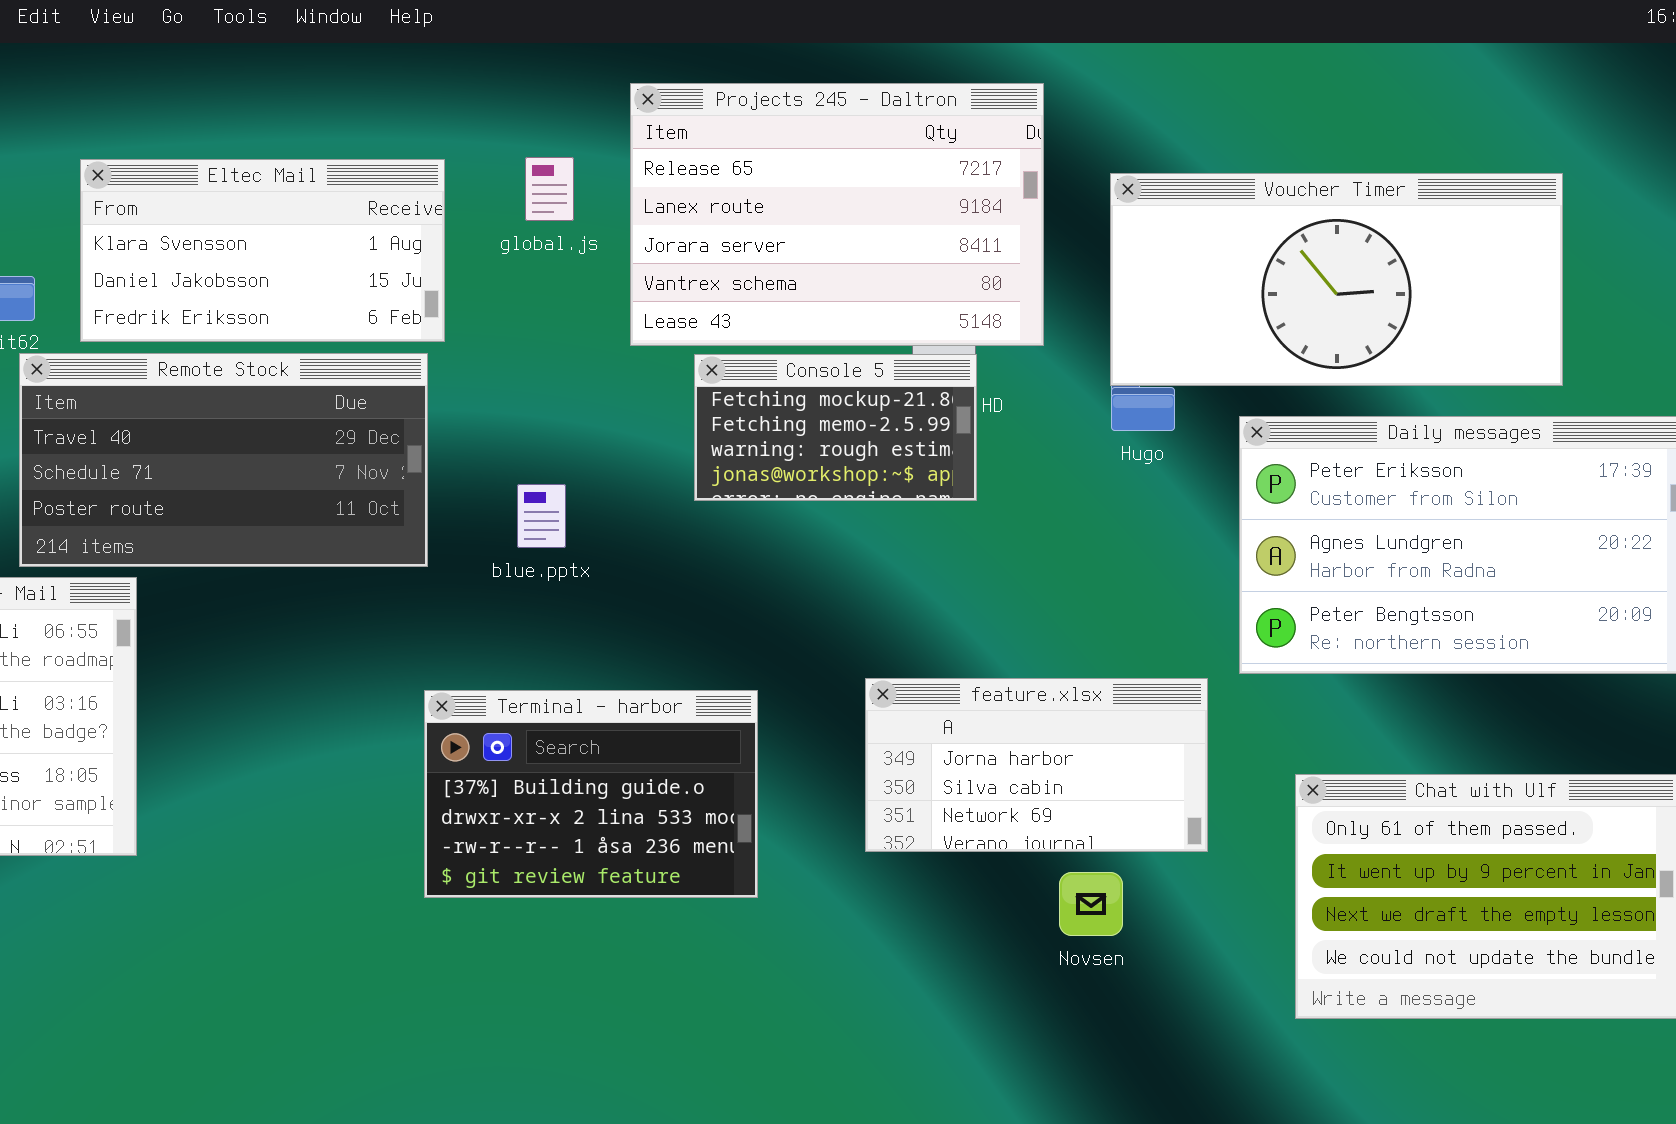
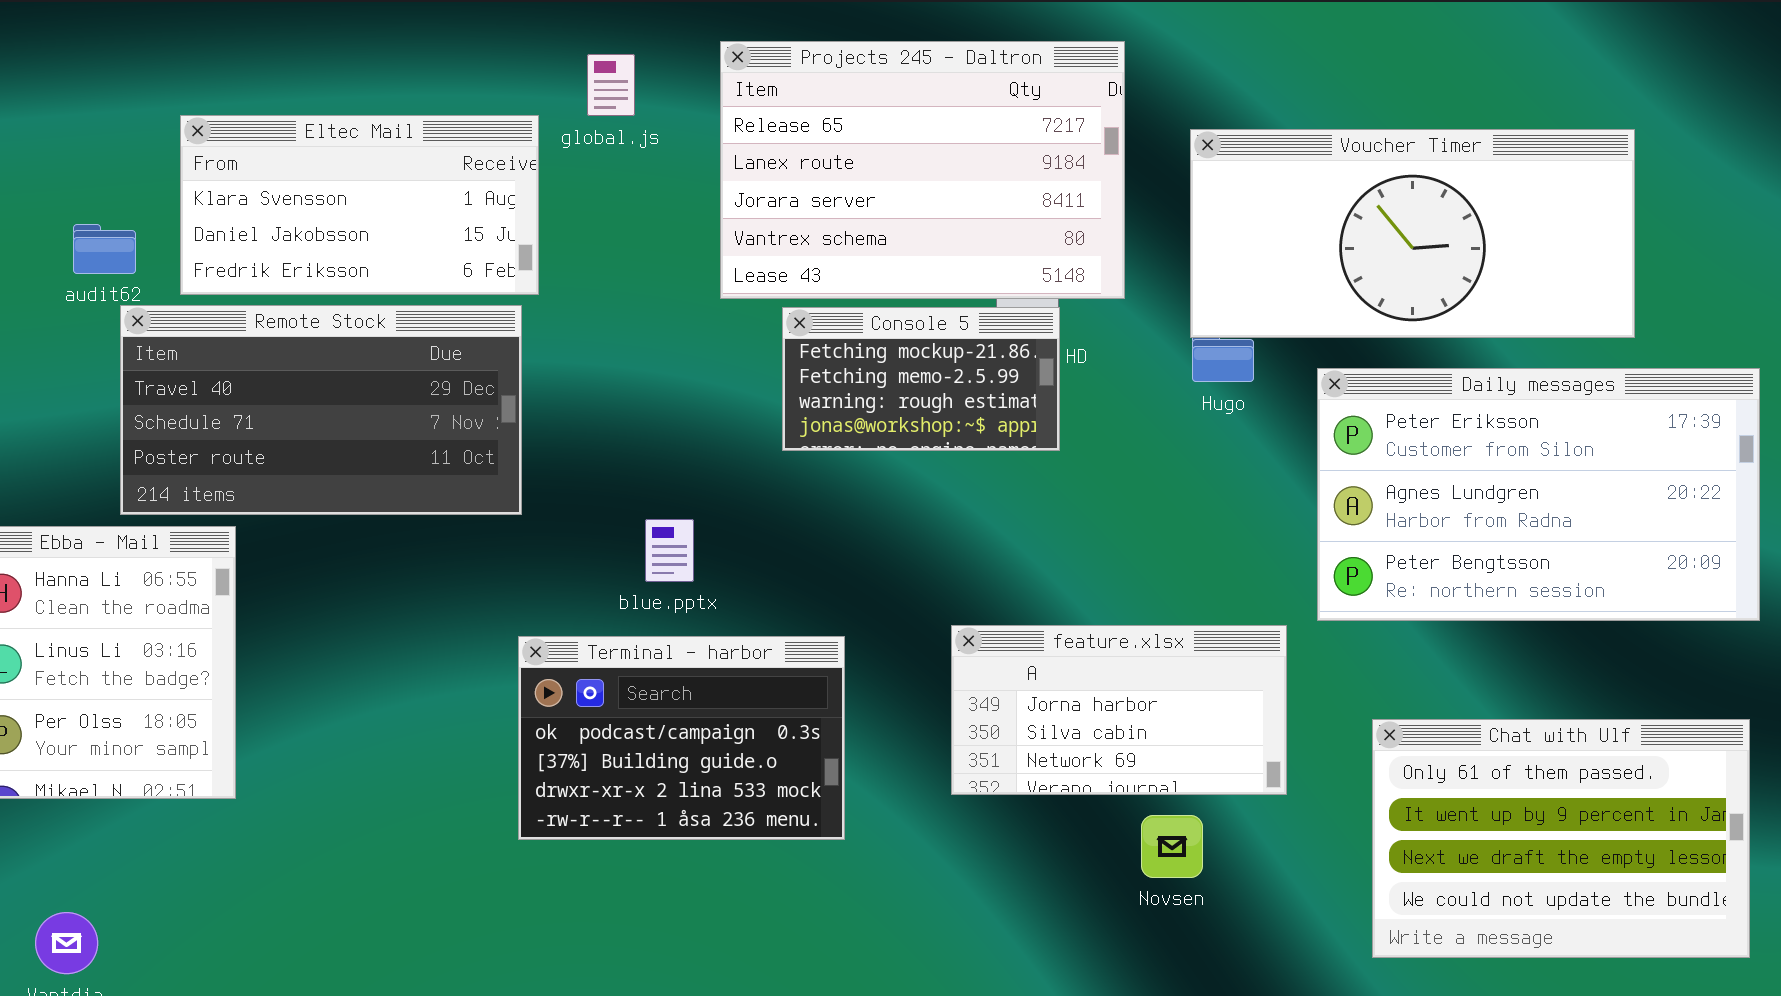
global.js: [525,157,574,221] -> [587,54,635,116], moved
blue.pptx: [517,484,566,548] -> [645,519,694,582], moved
Terminal - harbor: [424,690,758,898] -> [518,636,845,840], scrolled up 1 row

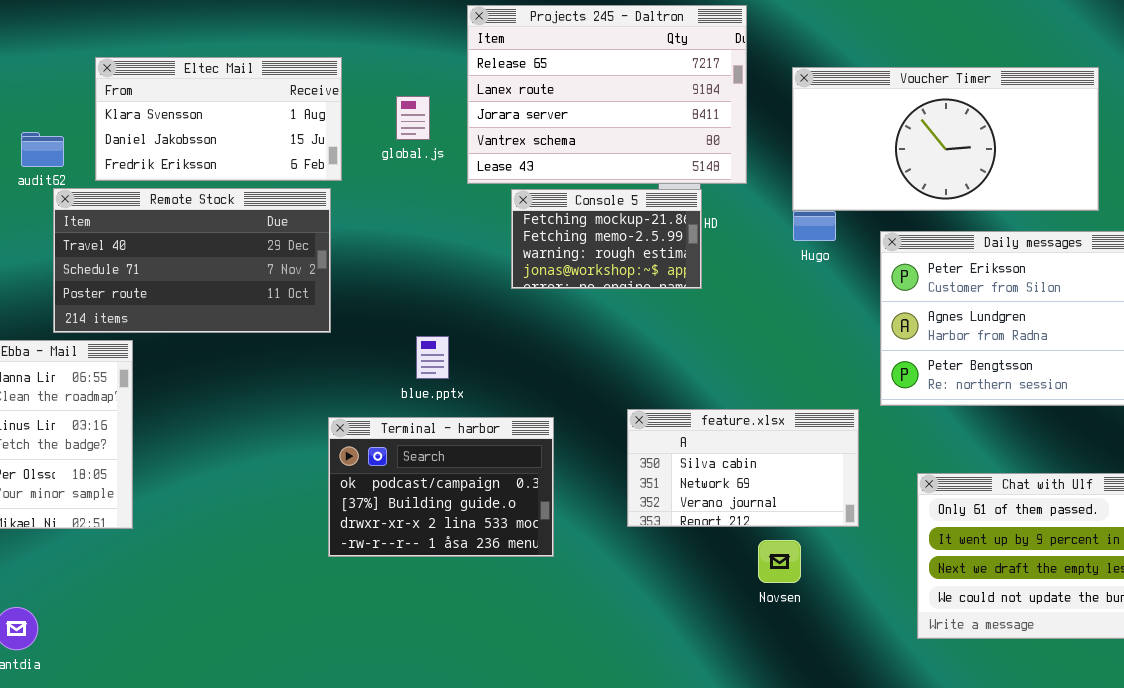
global.js: [587,54,635,116] -> [396,96,430,140], moved
feature.xlsx: [951,625,1287,795] -> [627,409,859,527], scrolled down 1 row

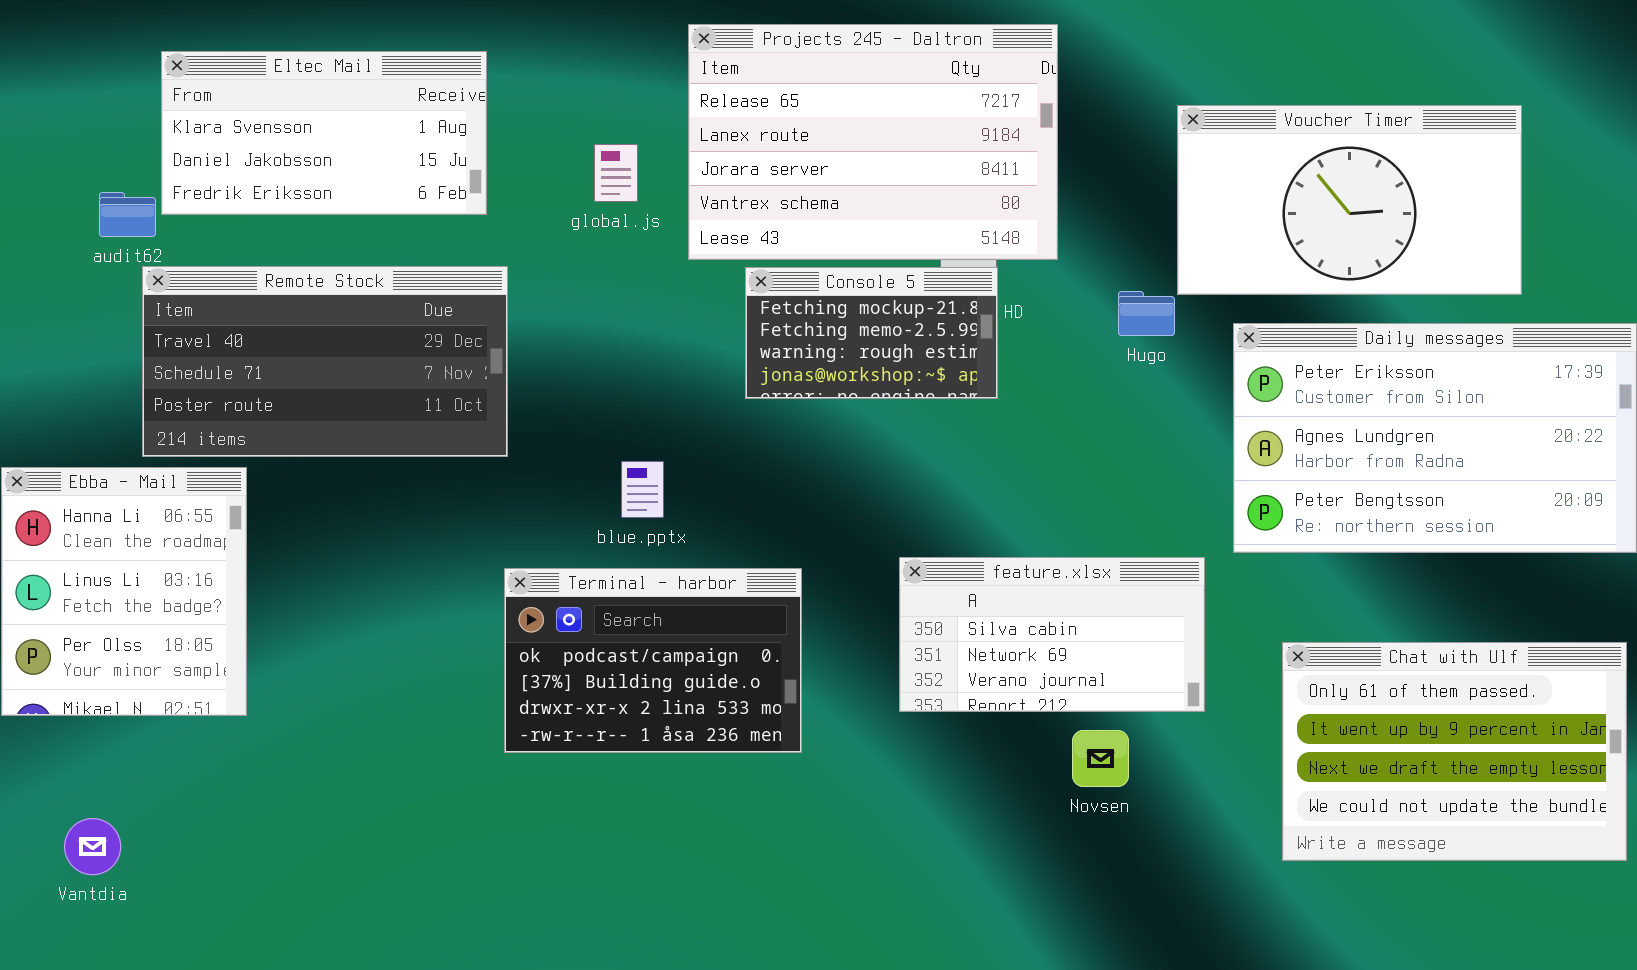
Eltec Mail: [95,57,342,181] -> [161,51,487,215], moved
Voucher Timer: [792,67,1099,211] -> [1177,105,1522,295], resized

